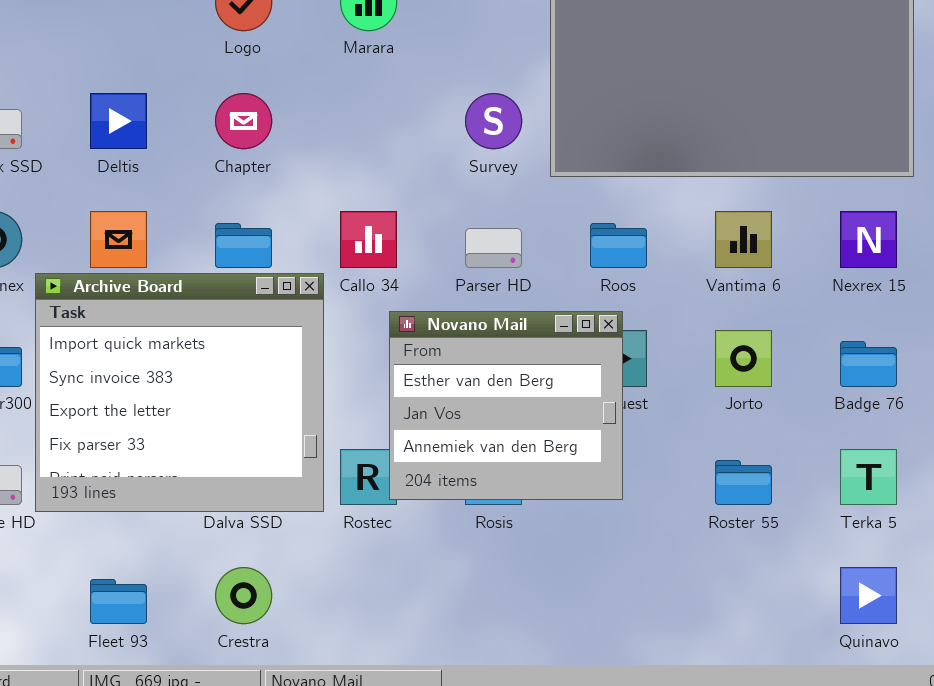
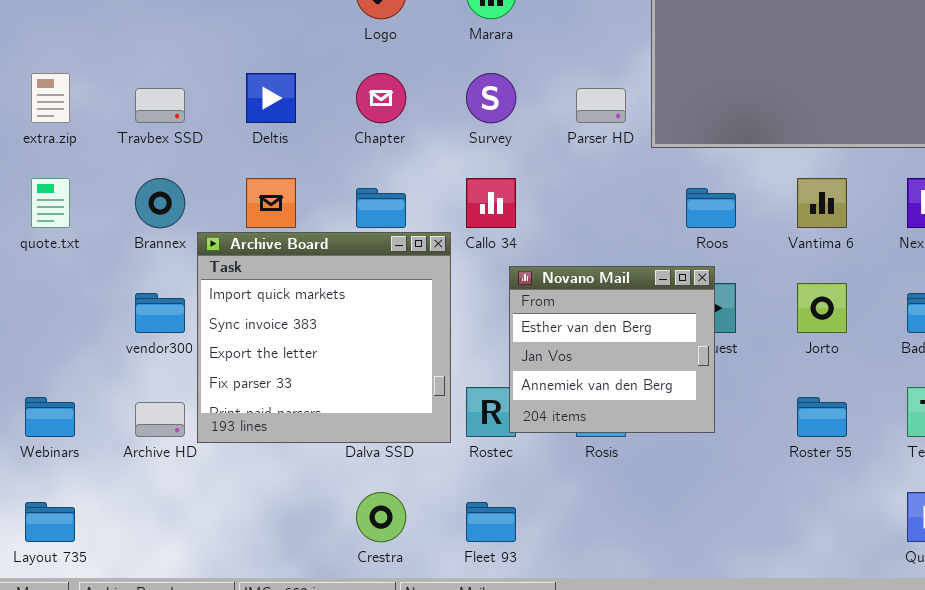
Survey: [465,93,522,149] -> [466,73,516,123], moved
Parser HD: [465,228,522,268] -> [576,88,626,123], moved
Fleet 93: [90,579,147,624] -> [466,502,516,542], moved

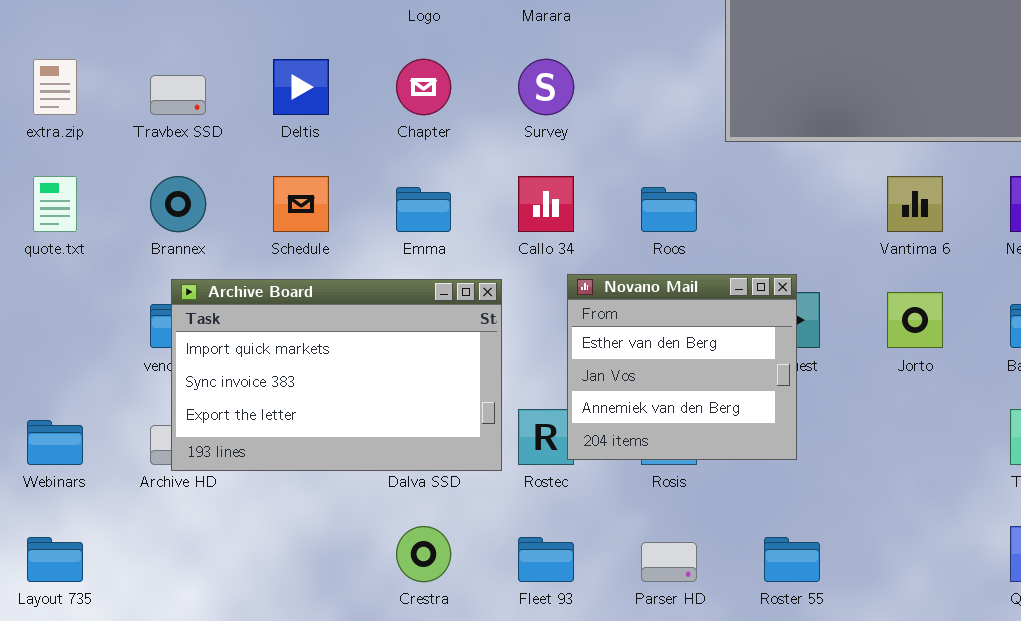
Parser HD: [576,88,626,123] -> [641,542,697,582], moved
Roos: [686,188,736,228] -> [641,187,697,232], moved
Archive Board: [197,232,451,443] -> [171,279,502,471], resized
Roster 55: [797,397,847,437] -> [764,537,820,582], moved

